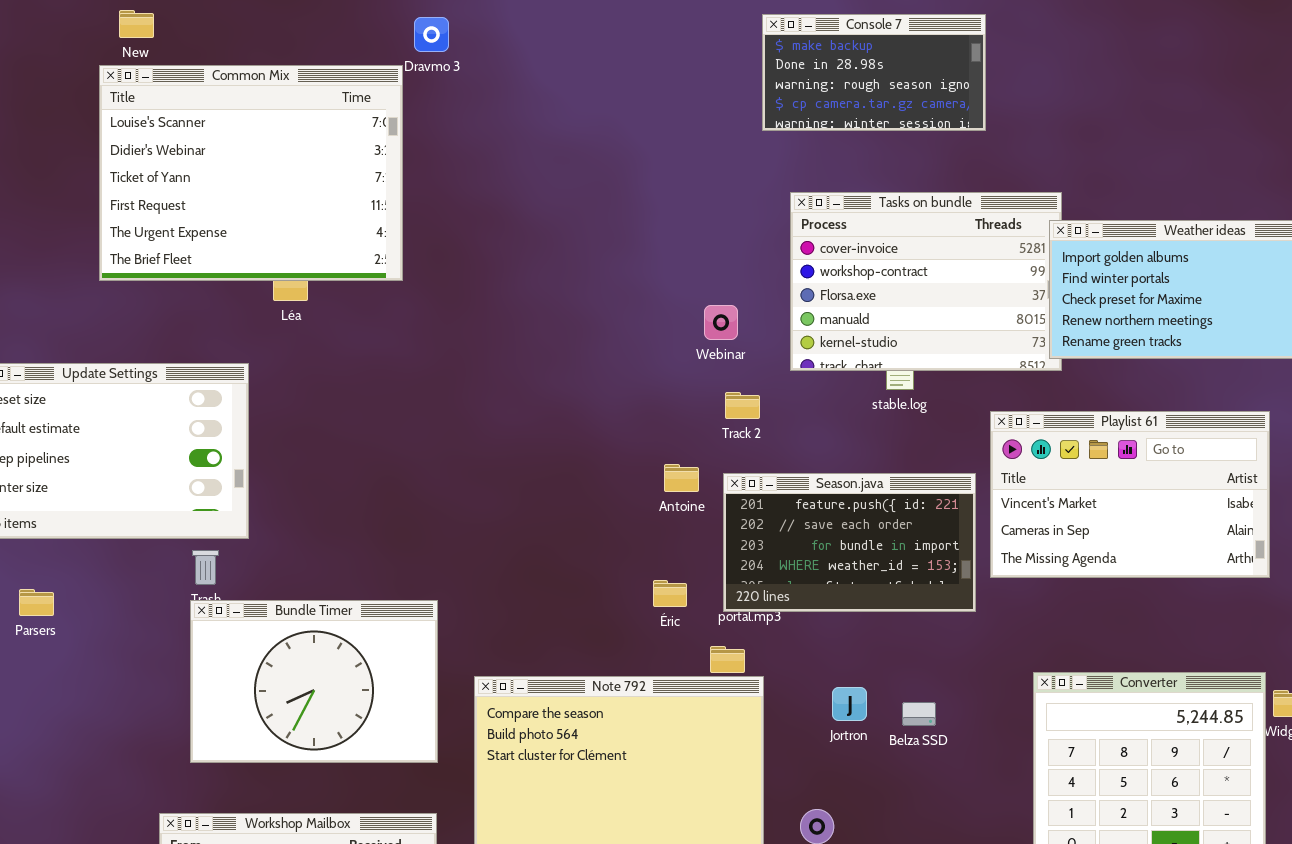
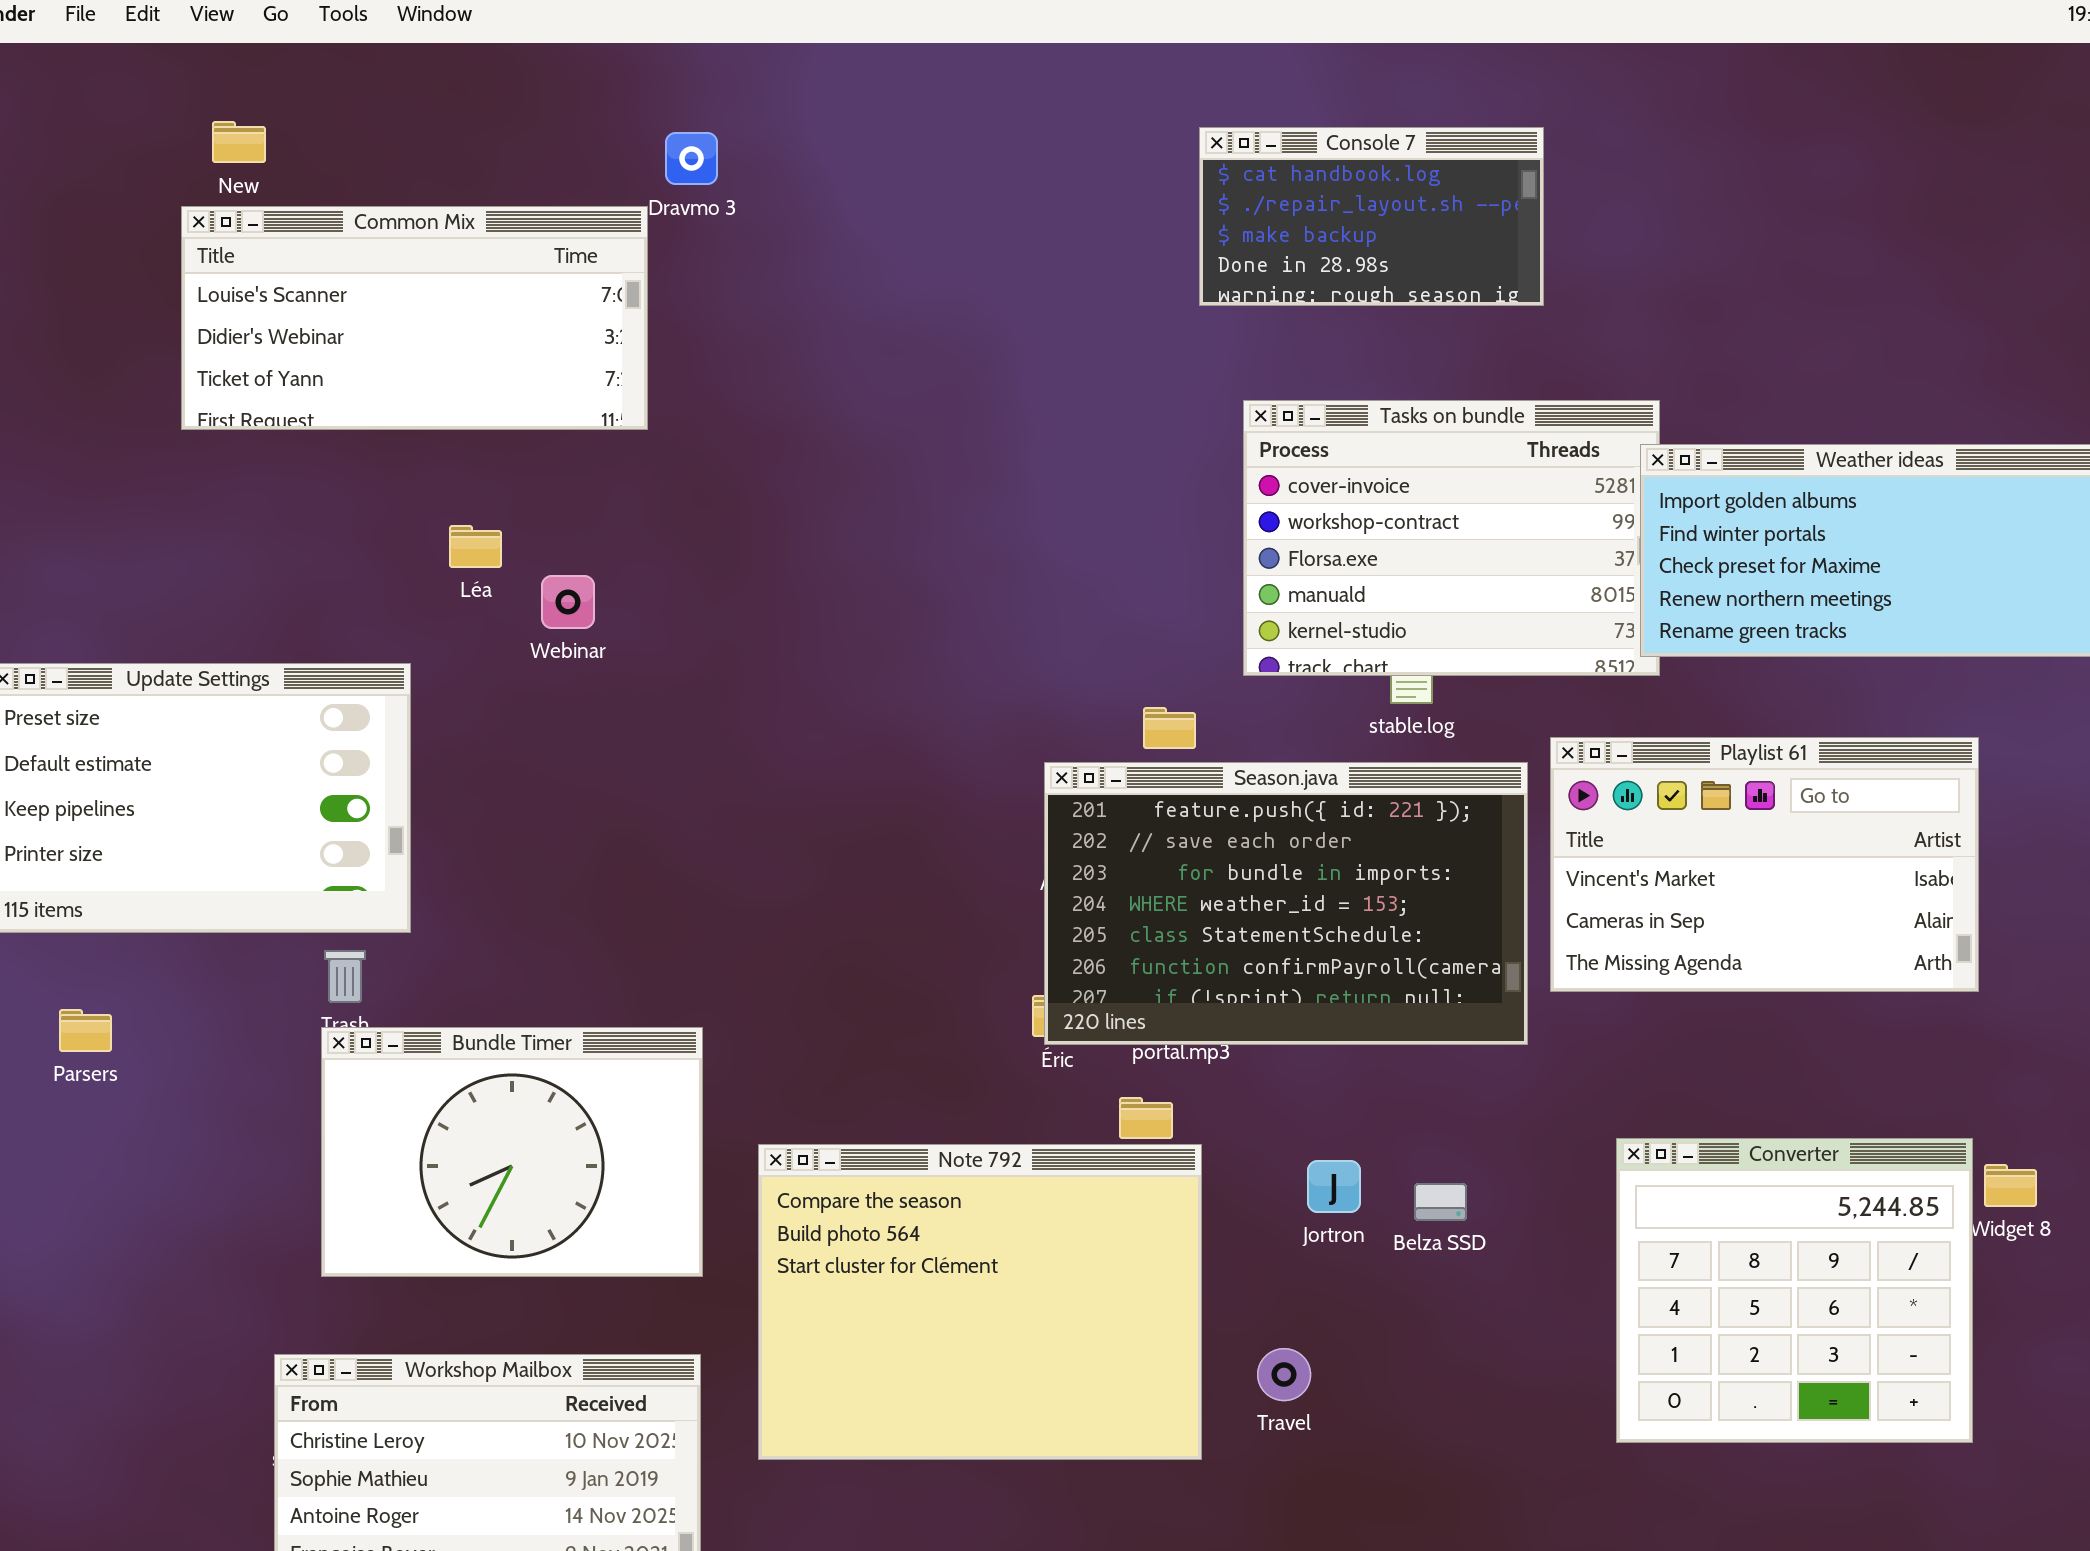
Console 7: [762,14,986,131] -> [1199,127,1544,306], scrolled up 2 rows
Common Mix: [99,65,403,281] -> [181,206,648,430], resized
Webinar: [704,305,738,340] -> [541,575,595,629], moved
Season.java: [723,473,976,612] -> [1044,762,1528,1045], resized

